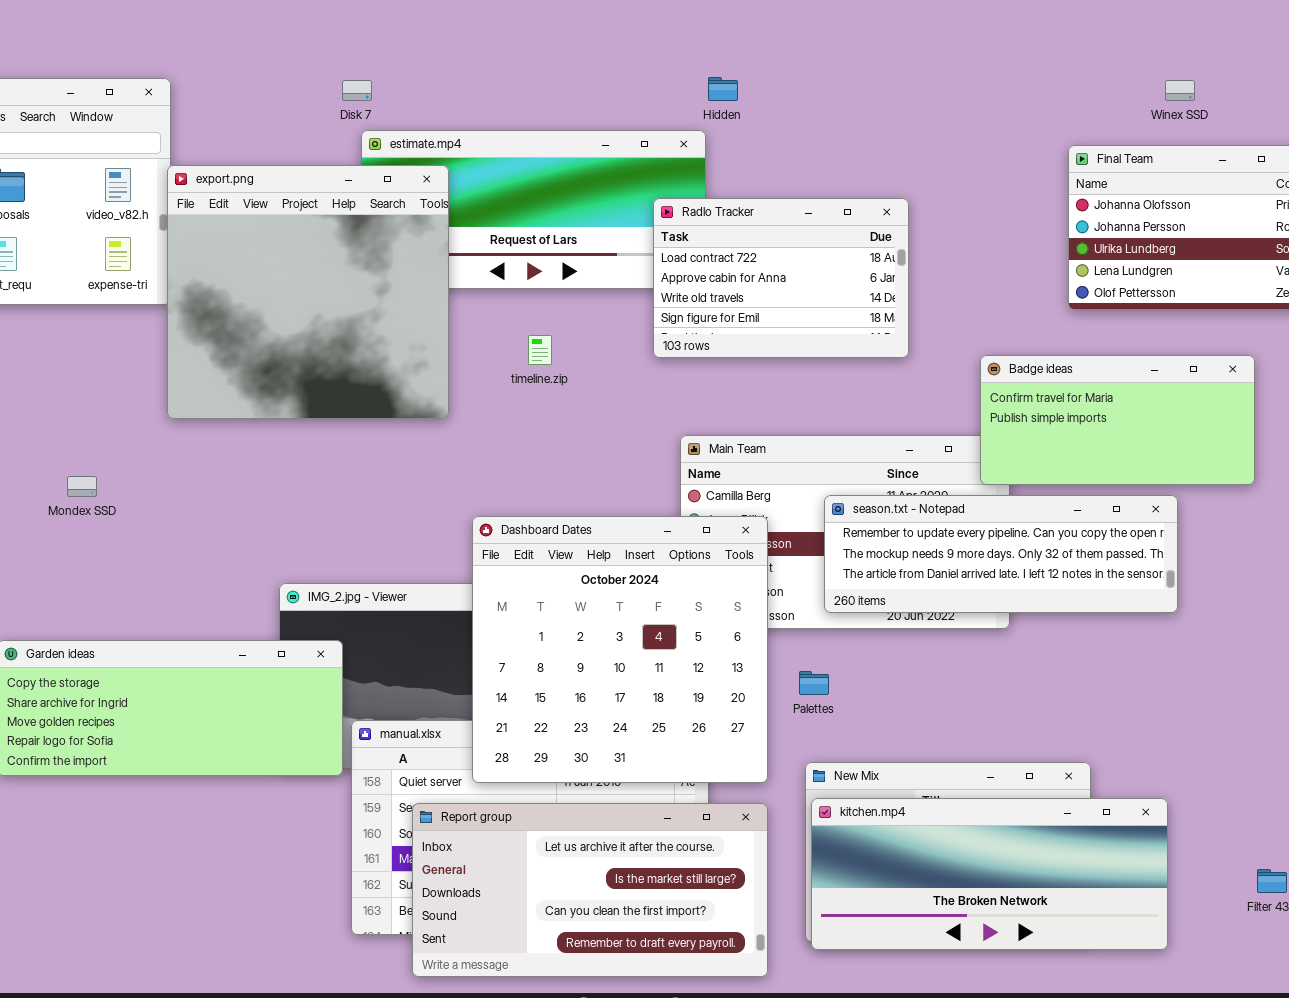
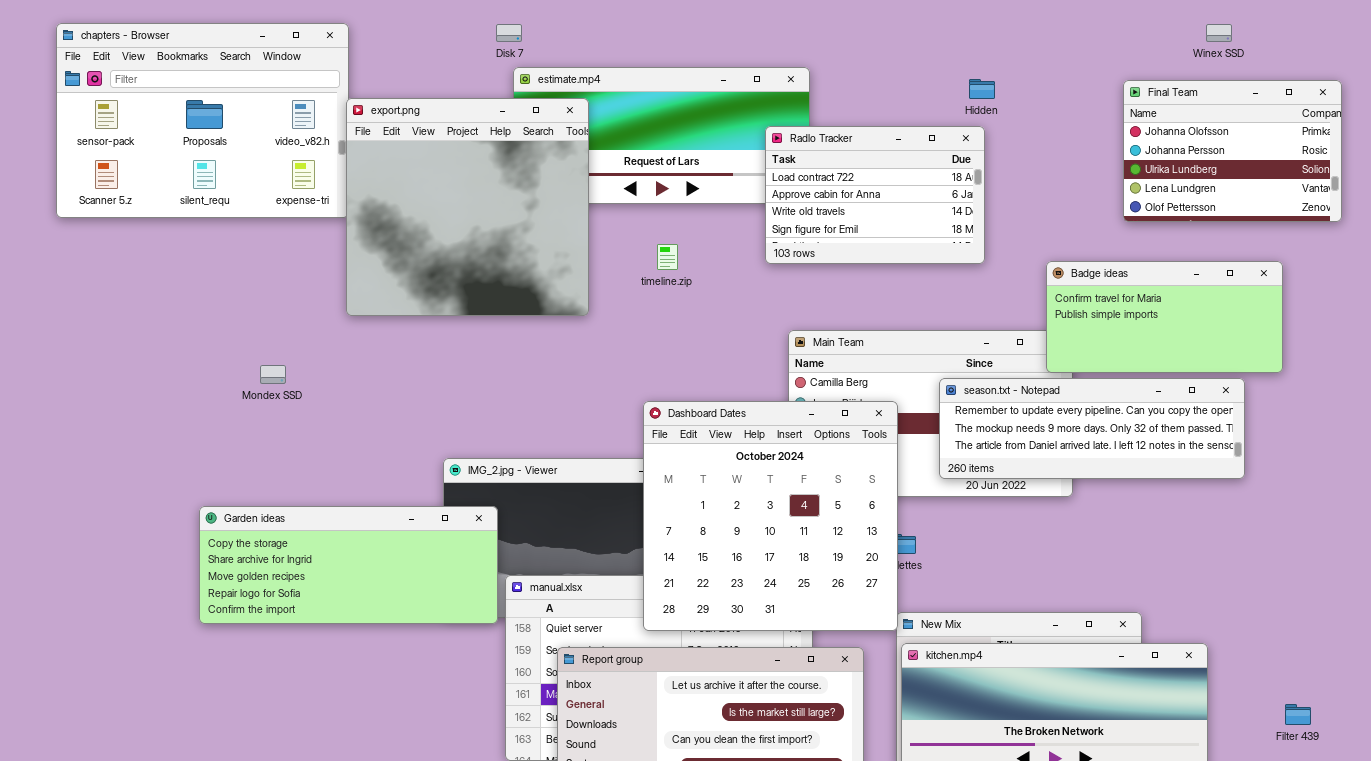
Hidden: [708,77,738,101] -> [969,79,995,99], moved
season.txt - Notepad: [824,495,1178,613] -> [939,378,1245,479], moved
Dashboard Dates: [472,516,768,783] -> [643,401,898,631], moved

